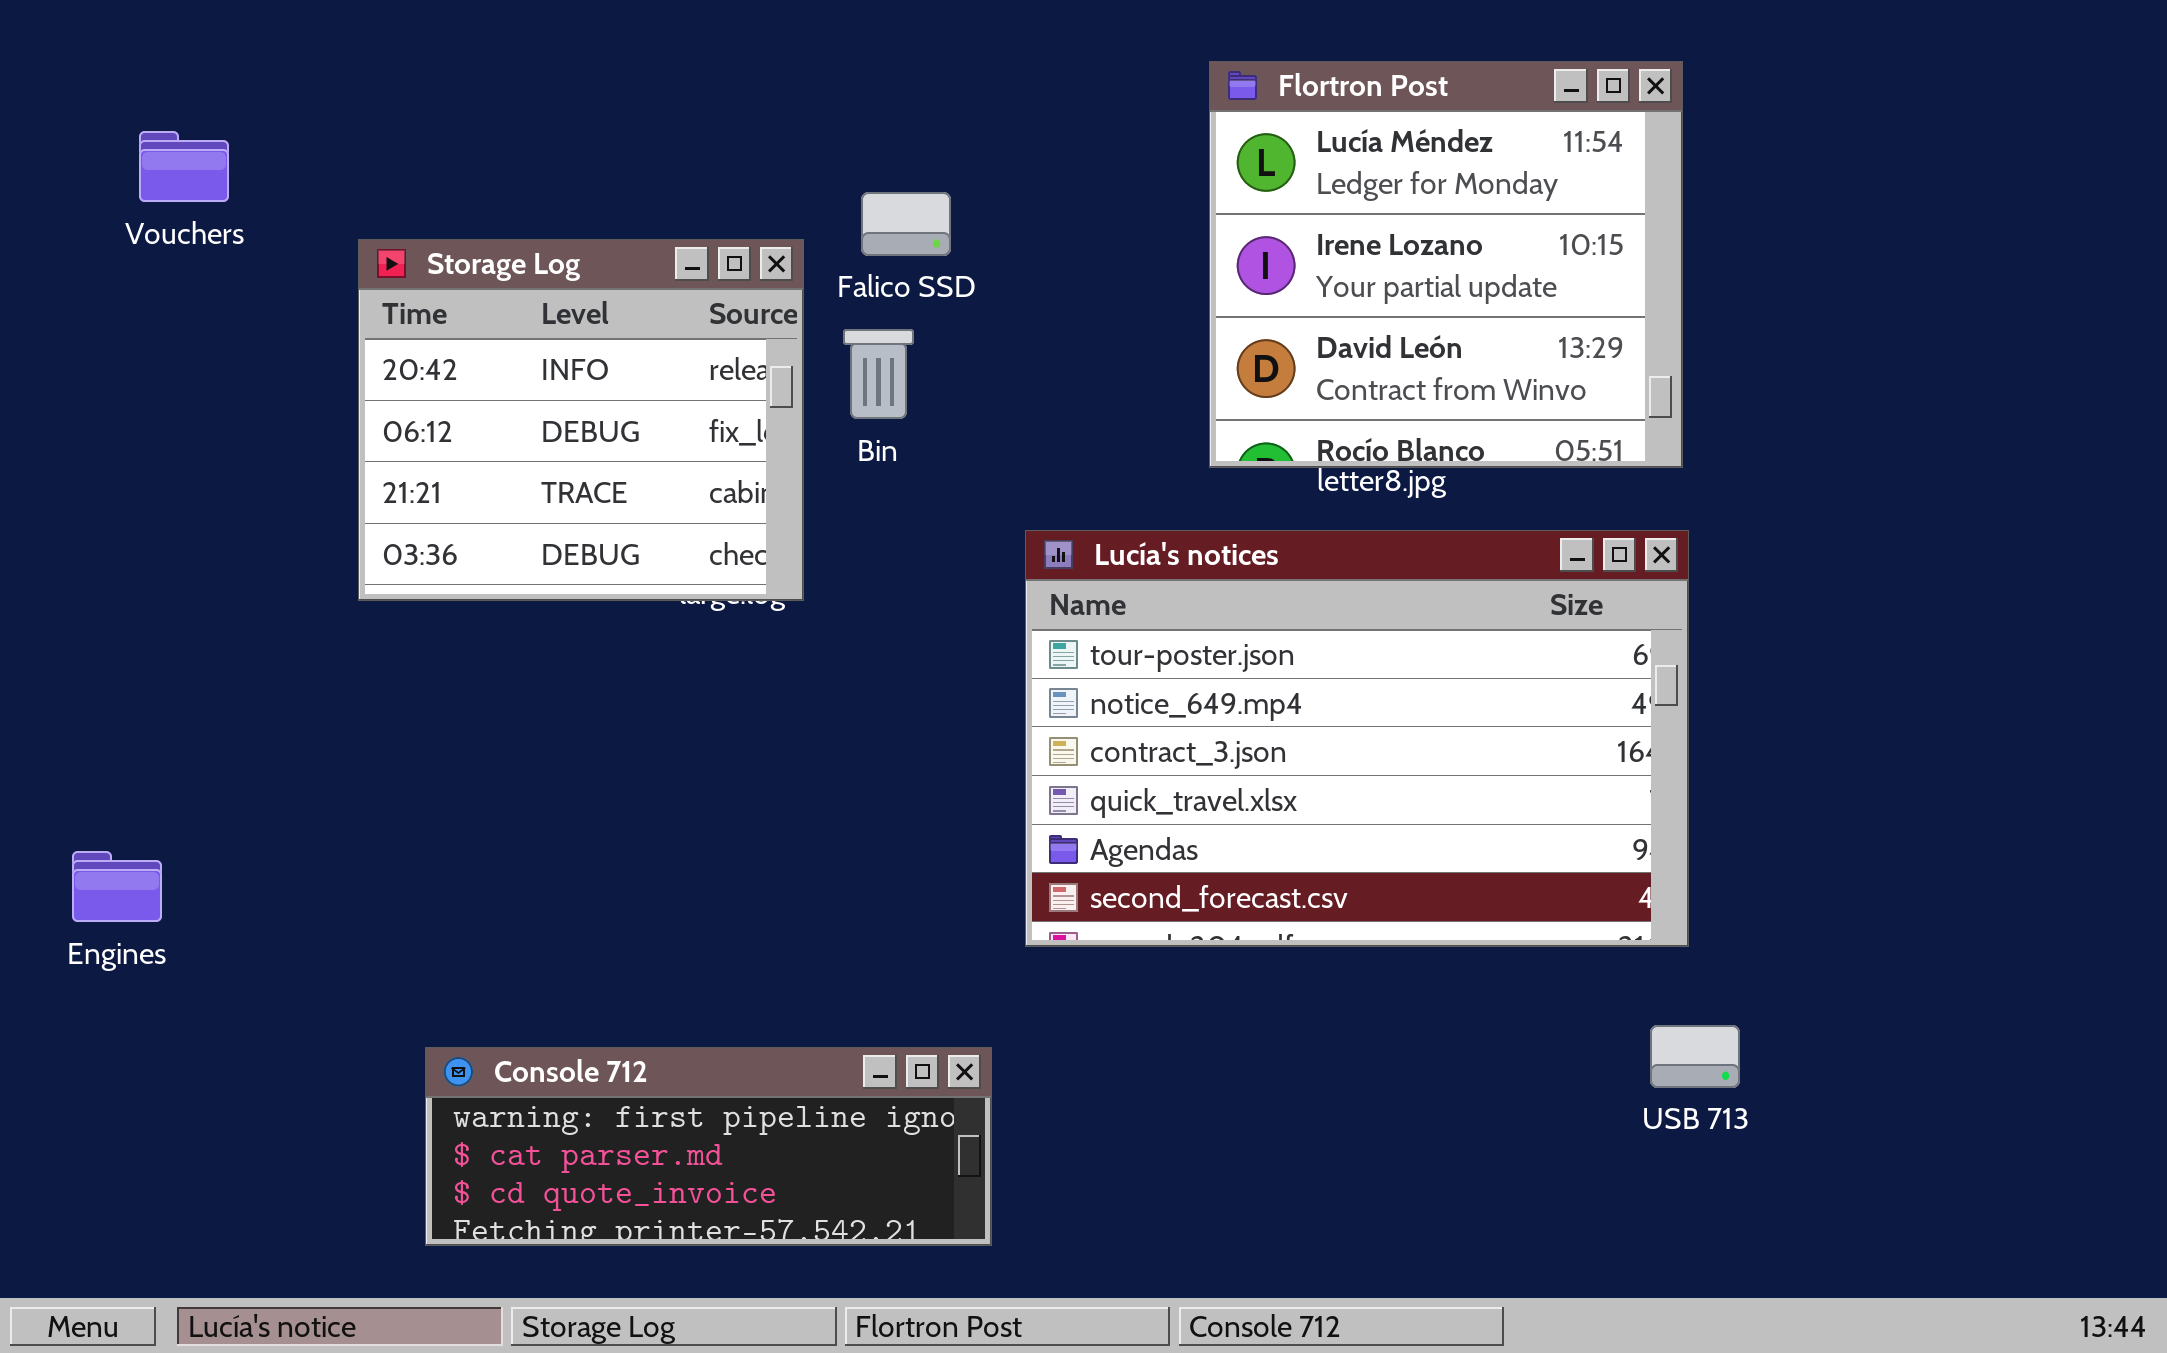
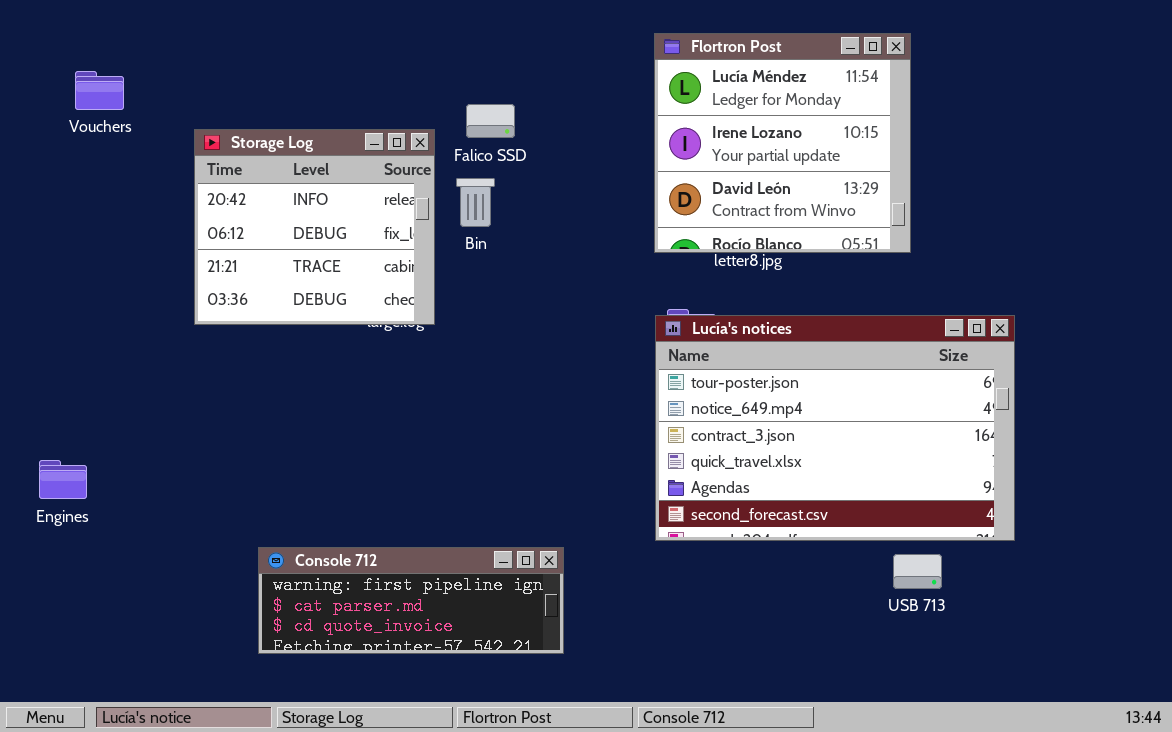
Lucía's notices: [1025,530,1689,947] -> [655,315,1015,541], moved
Console 712: [425,1047,992,1246] -> [258,547,564,654], moved

